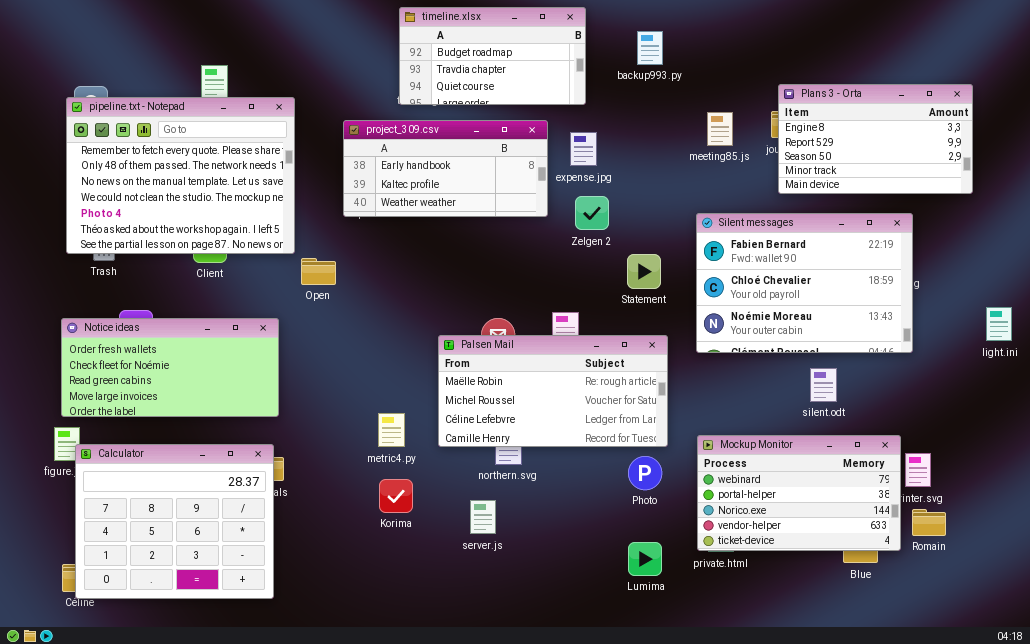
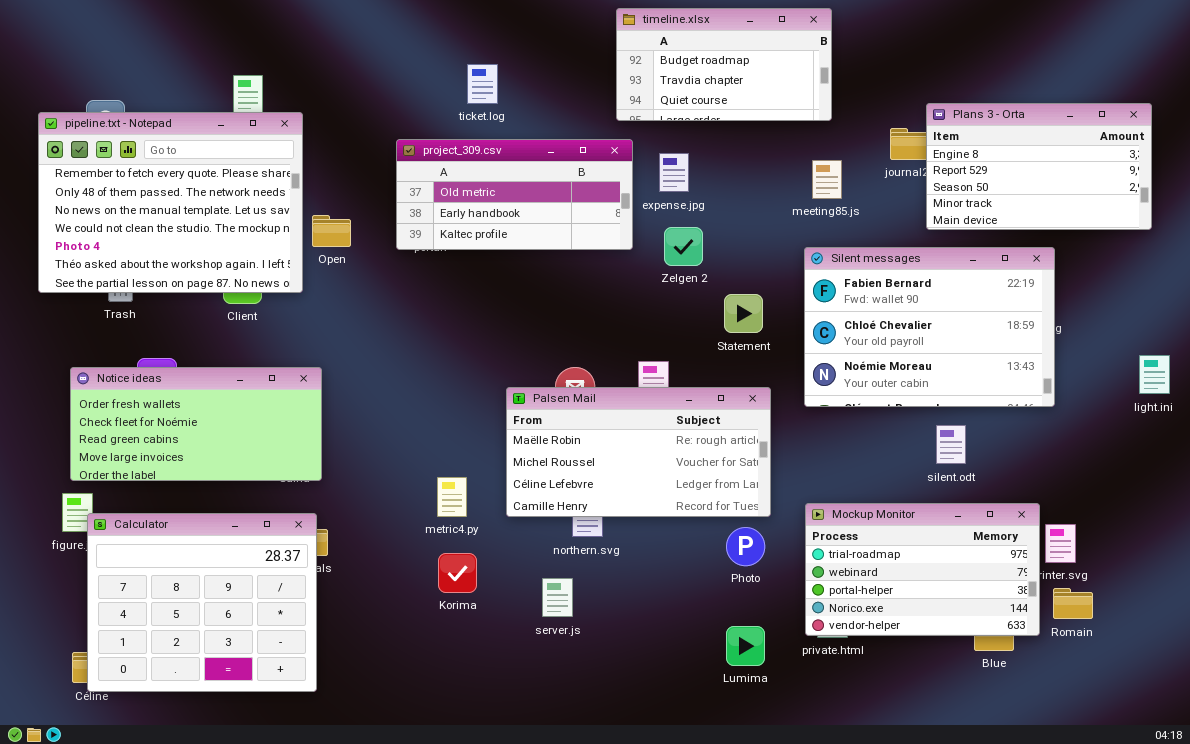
timeline.xlsx: [399,7,586,105] -> [616,8,832,121], moved
Plans 3 - Orta: [778,84,973,194] -> [926,103,1152,230], moved
pipeline.txt - Notepad: [66,97,295,254] -> [38,112,303,293], moved
meeting85.js: [707,112,733,146] -> [812,160,842,199], moved
project_309.csv: [343,120,548,217] -> [396,139,633,250], scrolled up 1 row
Open: [301,258,336,285] -> [312,215,351,247], moved
Mockup Monitor: [697,435,901,551] -> [805,503,1040,636], scrolled up 1 row

